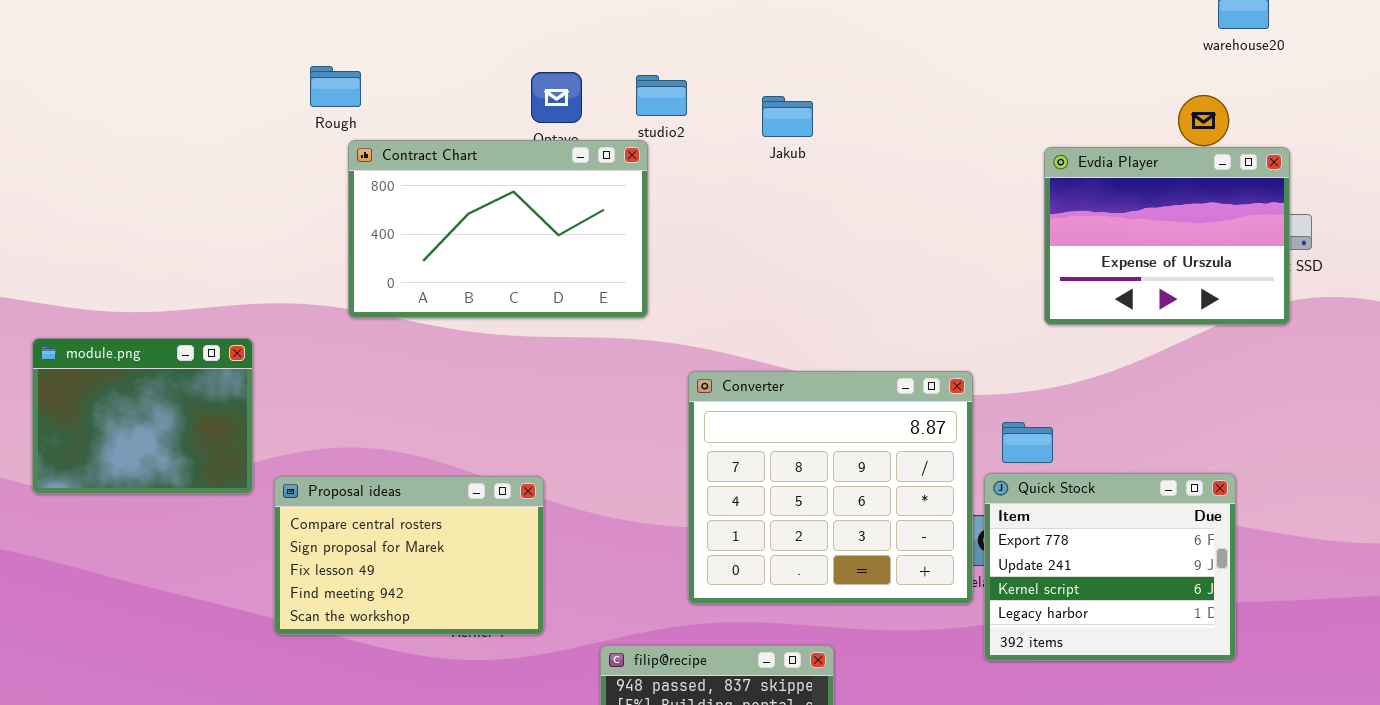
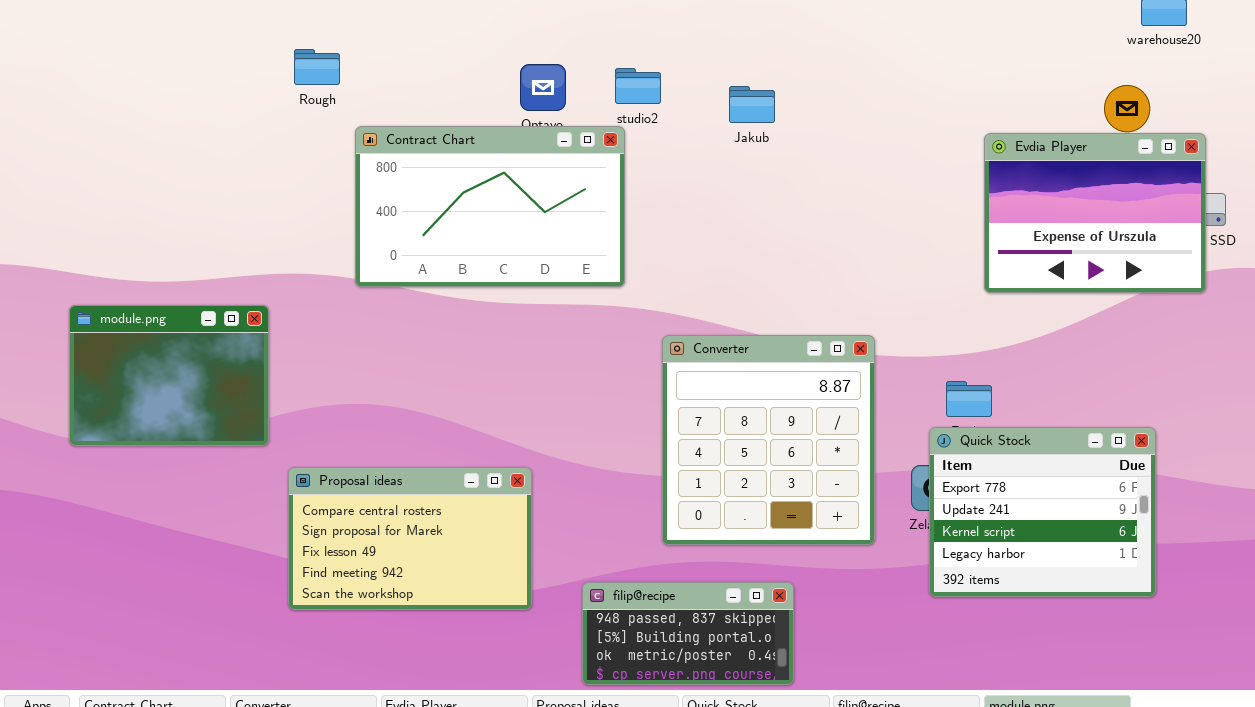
Rough: [310,66,361,107] -> [294,49,340,85], moved
Converter: [688,371,973,604] -> [662,335,875,545], resized
Proposal ideas: [274,476,544,635] -> [288,467,532,610], moved

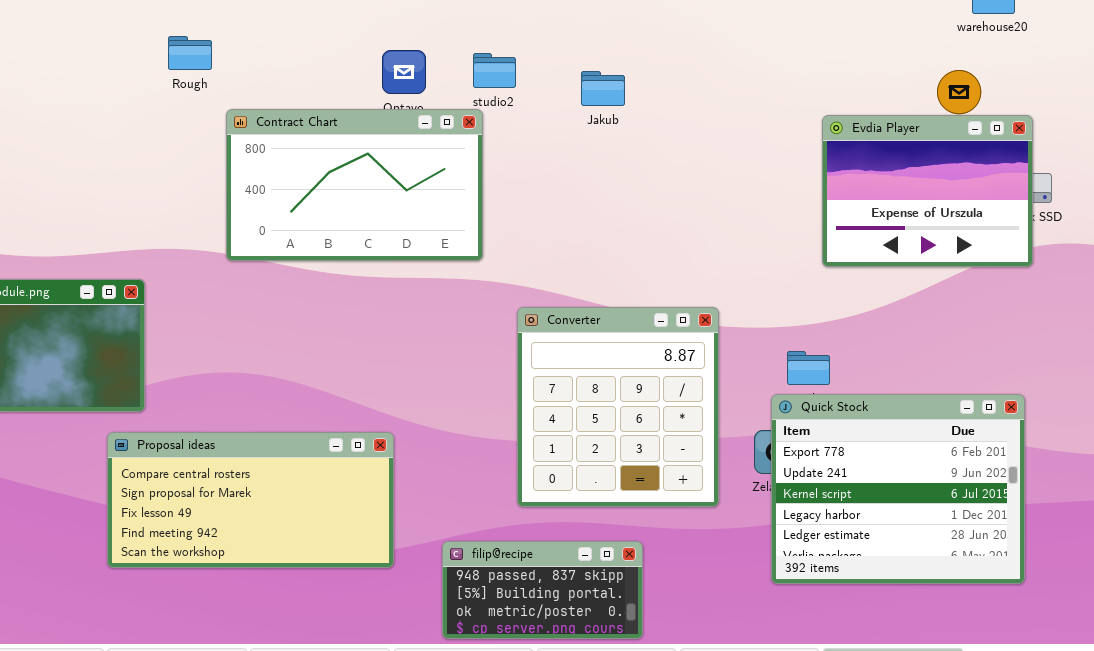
Quick Stock: [929,427,1156,597] -> [771,394,1025,584], resized
Proposal ideas: [288,467,532,610] -> [107,432,394,568], resized

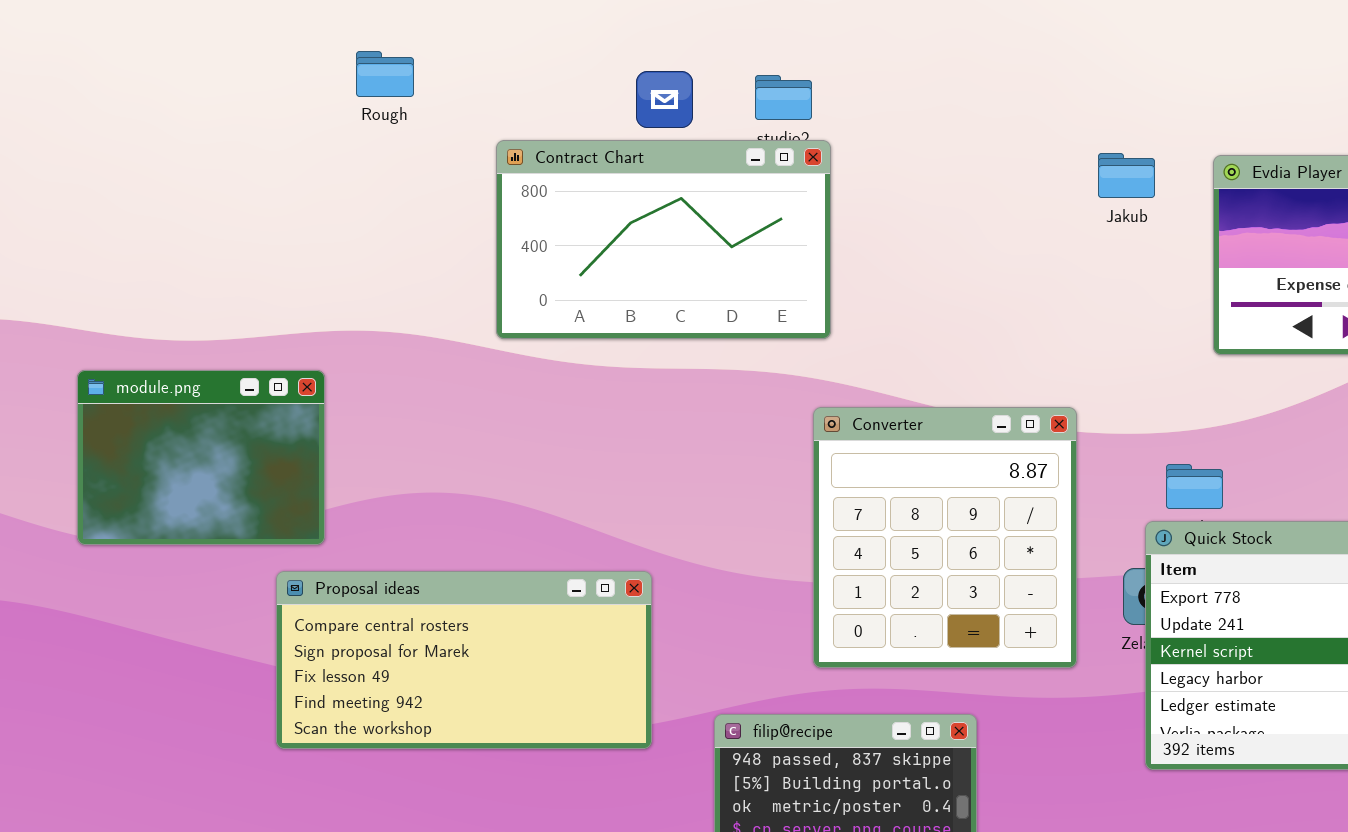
Jakub: [581,71,625,106] -> [1098,153,1155,198], moved
Contract Chart: [226,109,483,261] -> [496,140,831,339], moved

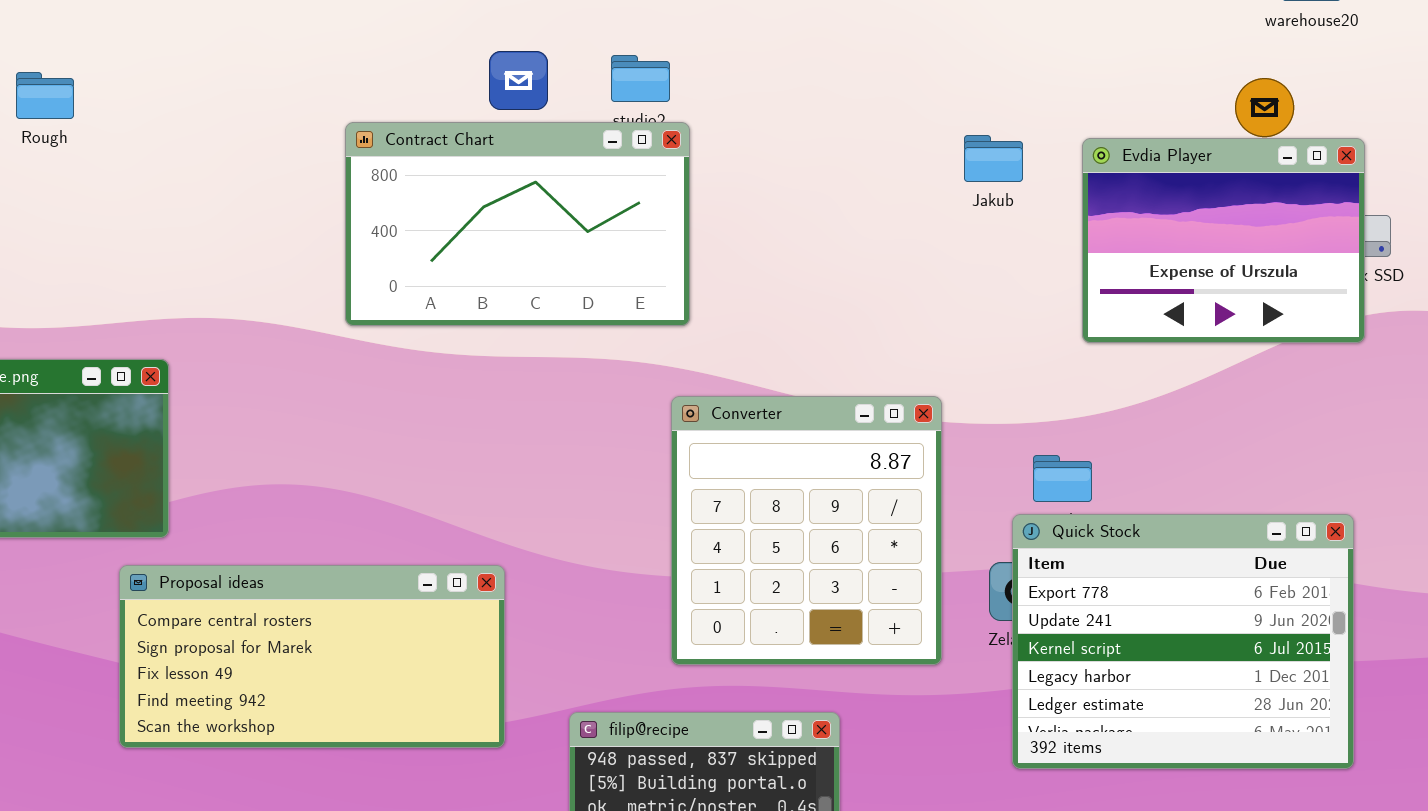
Rough: [356,51,414,97] -> [16,72,74,119], moved

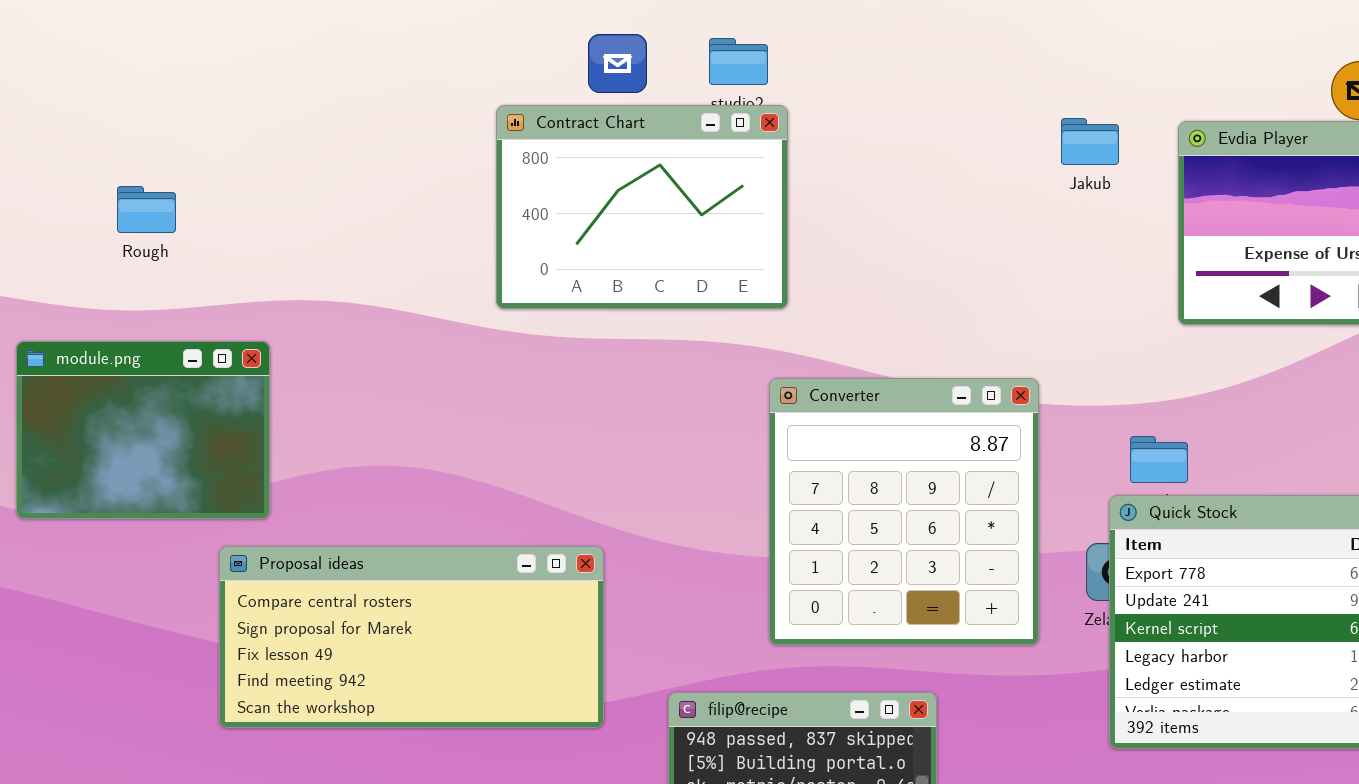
Rough: [16,72,74,119] -> [117,186,176,233], moved
Contract Chart: [345,122,690,326] -> [496,105,788,309], resized

